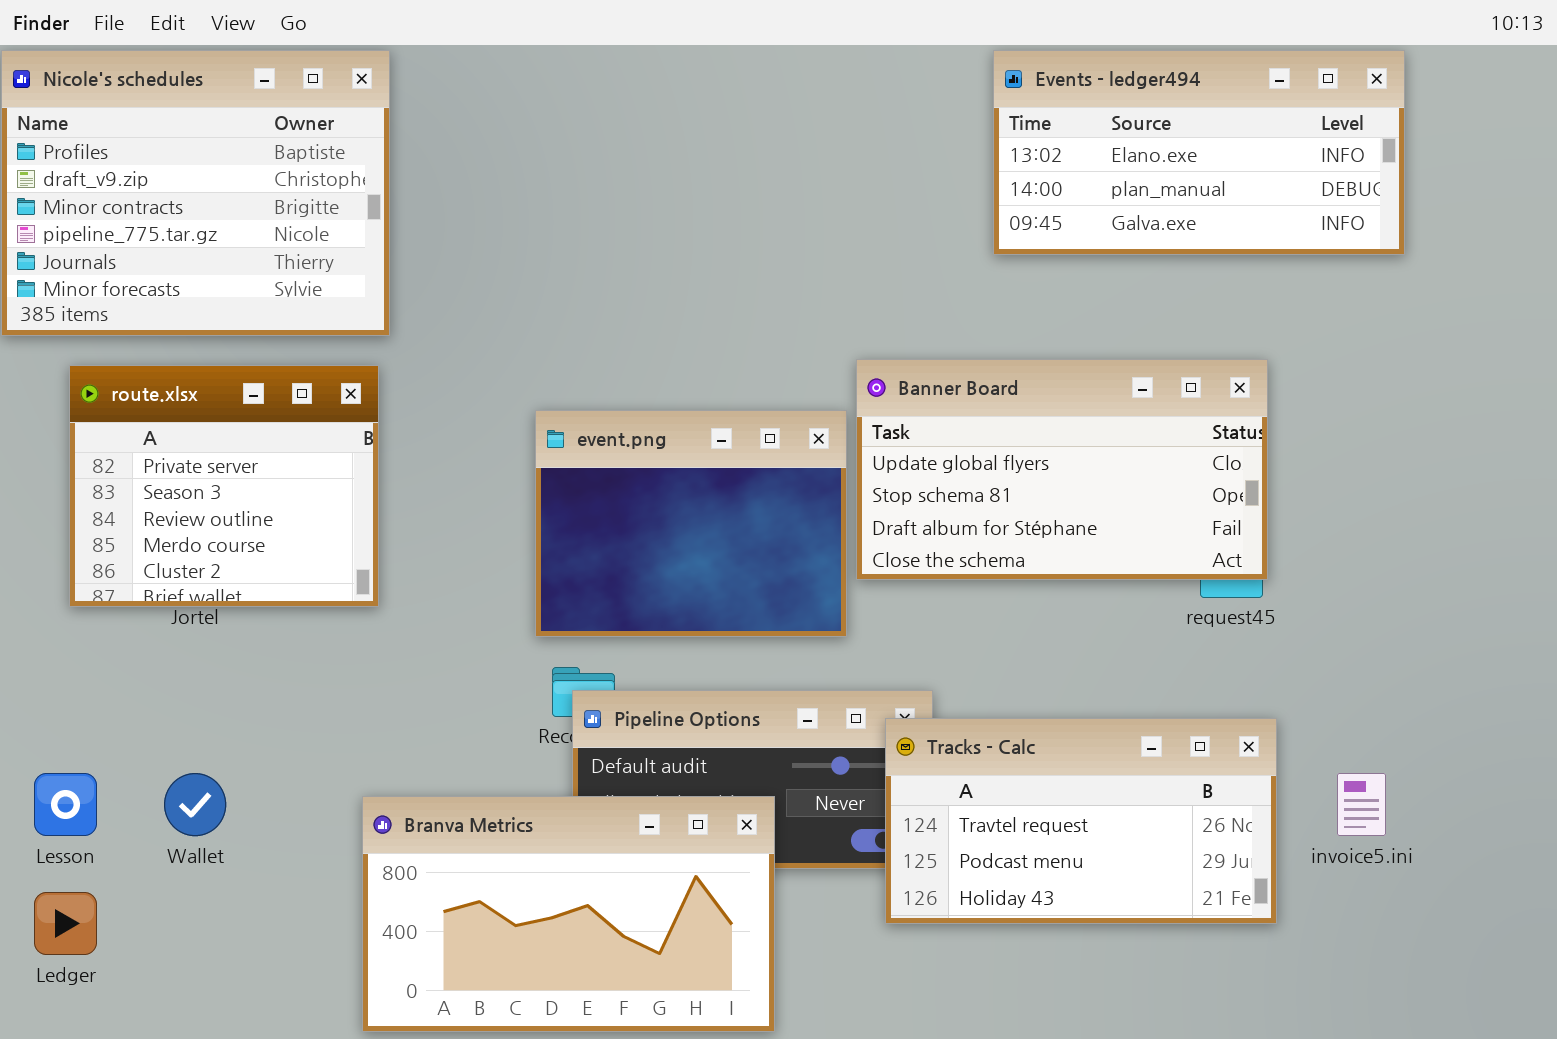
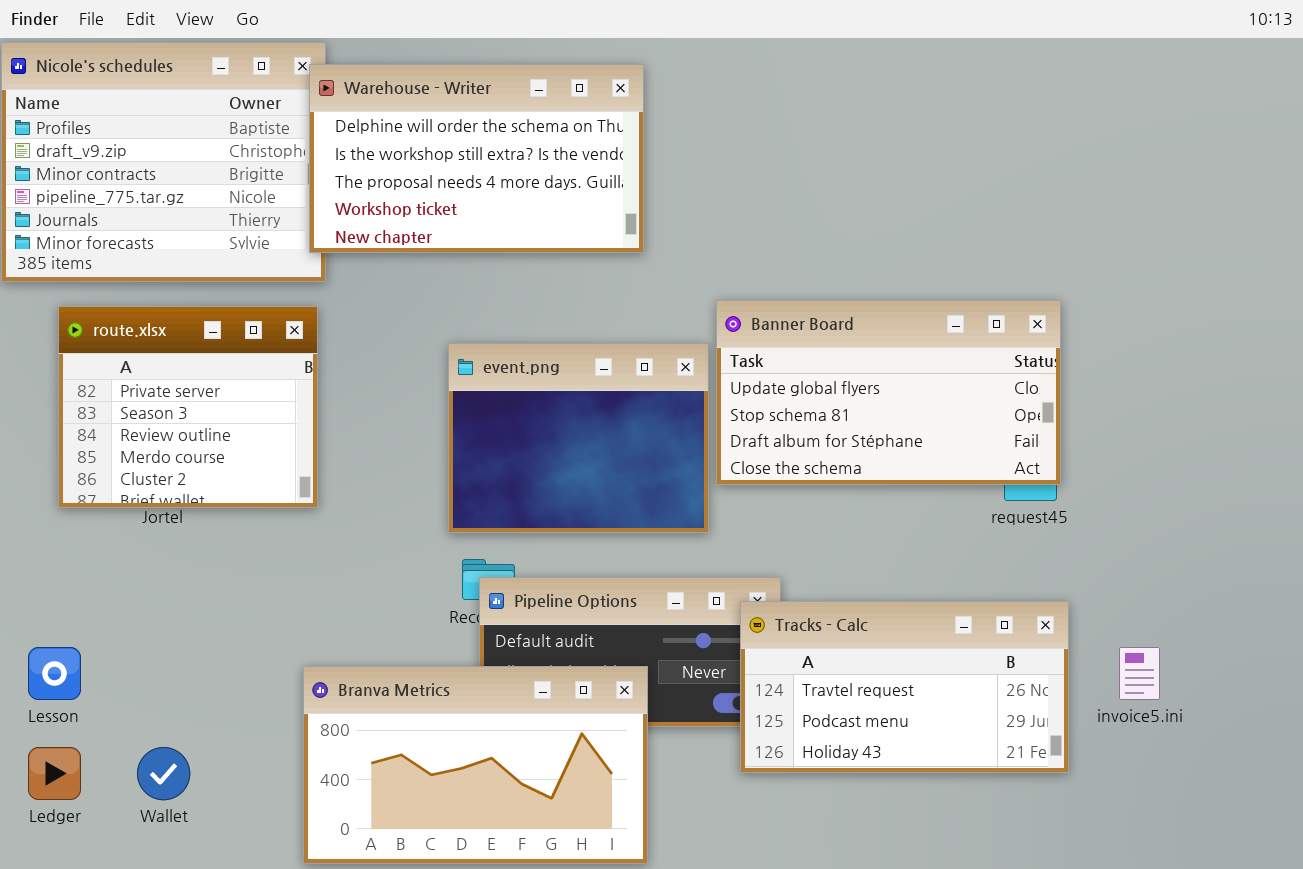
Events - ledger494: [993,50,1405,255] -> none, closed
Warehouse - Writer: none -> [309,64,644,253], opened
Wallet: [164,773,226,836] -> [137,747,190,800], moved

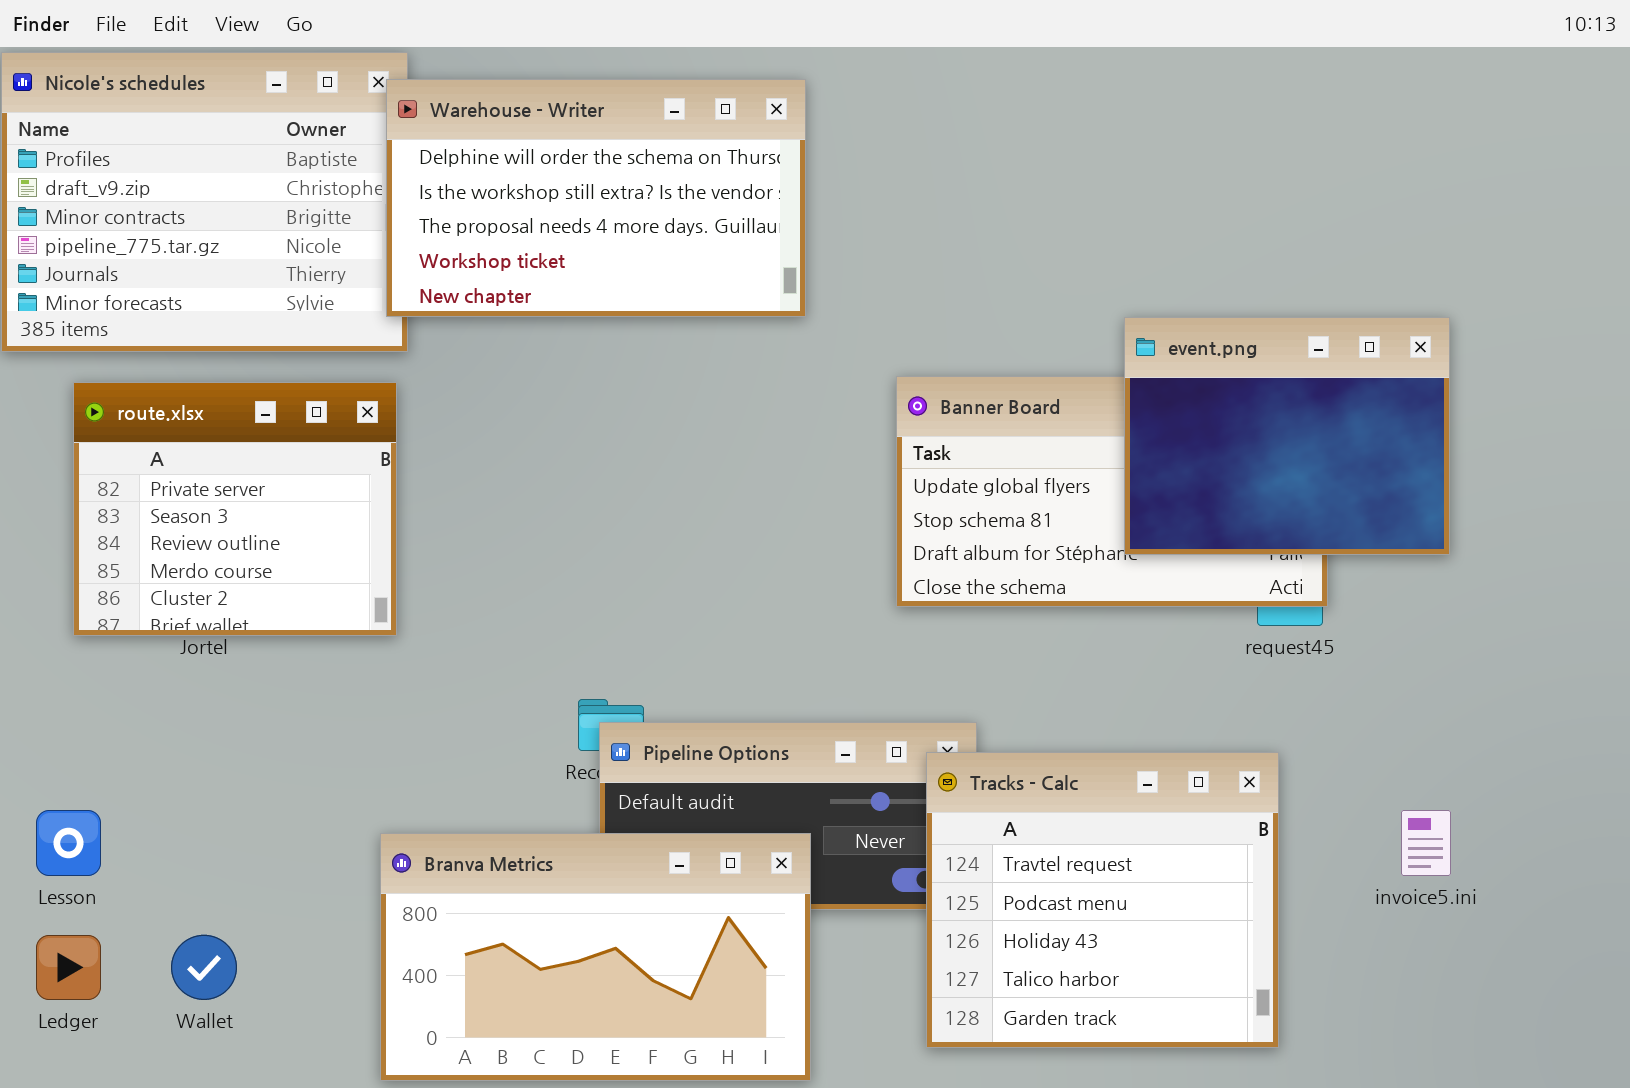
event.png: [448,343,709,533] -> [1124,317,1450,555], moved
Tracks - Calc: [740,601,1069,773] -> [926,752,1279,1048], resized

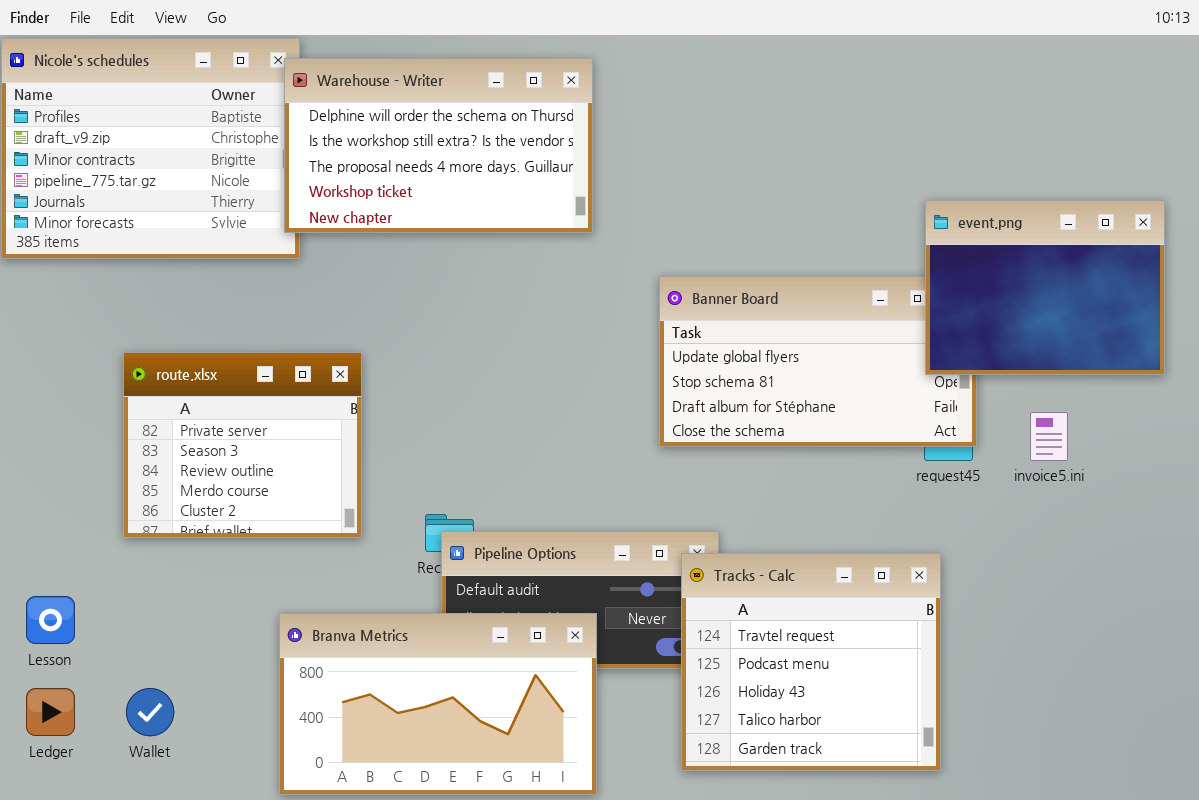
event.png: [1124,317,1450,555] -> [925,200,1165,375], moved
route.xlsx: [73,382,397,636] -> [123,352,362,538], moved
invoice5.ini: [1401,810,1451,876] -> [1030,412,1068,461], moved

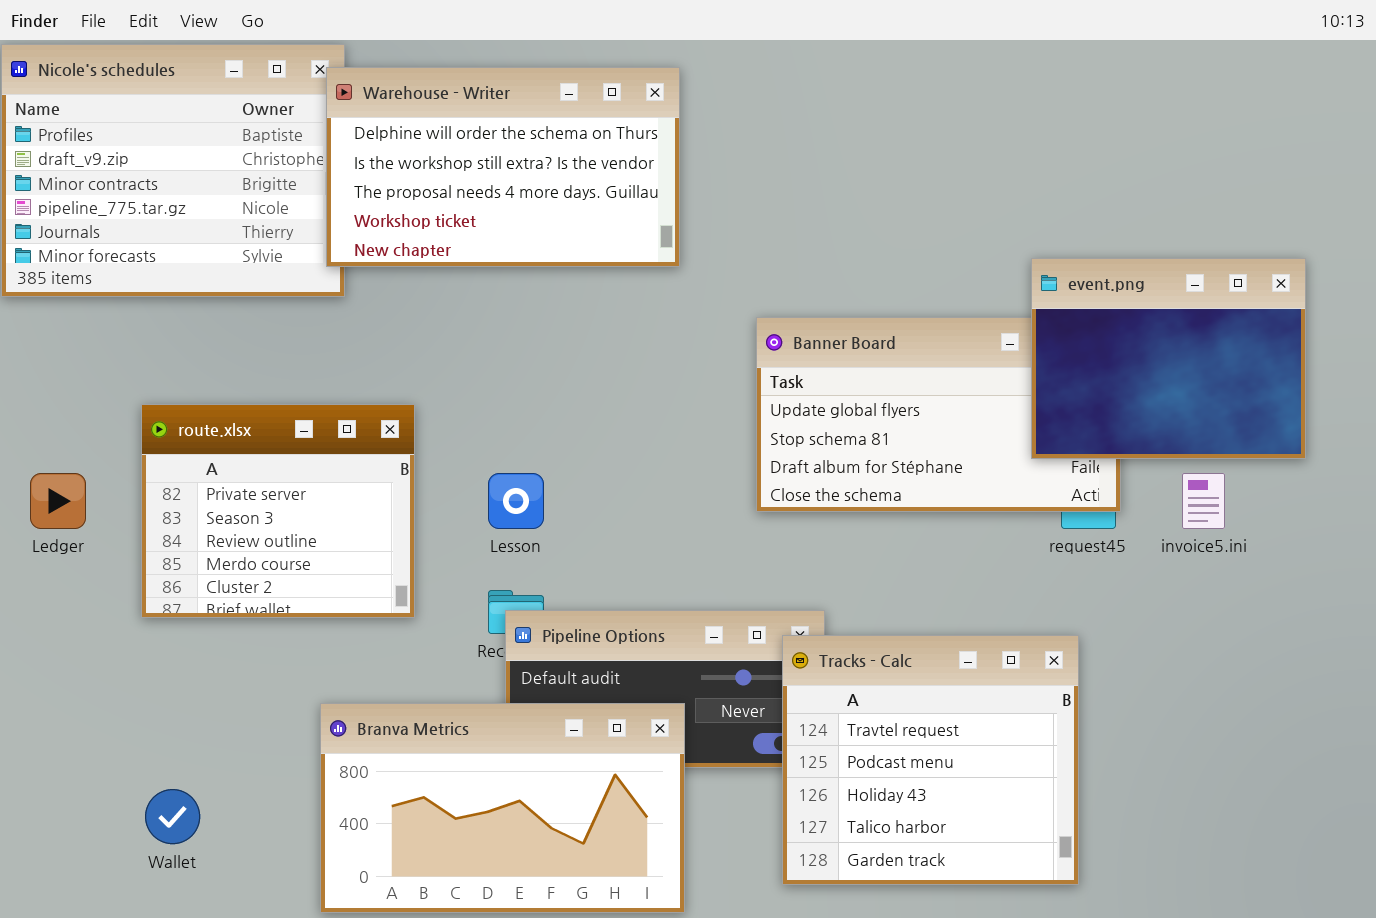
event.png: [925,200,1165,375] -> [1031,258,1306,459], moved
Lesson: [26,596,75,644] -> [488,473,544,529], moved
Ledger: [26,688,75,736] -> [30,473,86,529], moved

